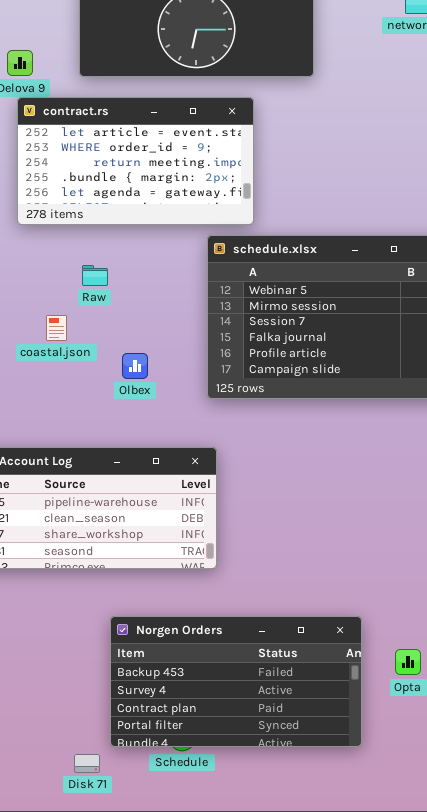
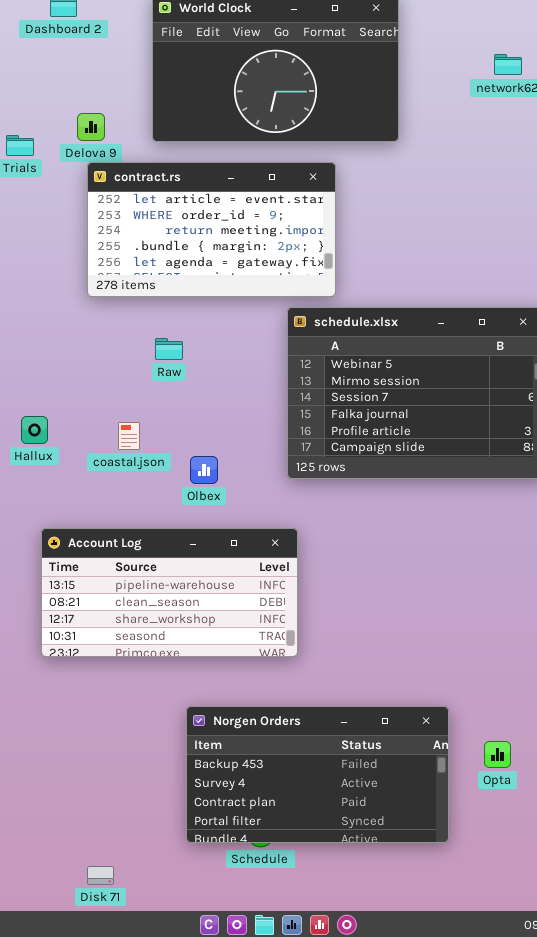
coastal.json: [46,315,67,341] -> [118,422,140,450], moved
Olbex: [122,353,148,379] -> [190,456,218,484], moved
Disk 71: [74,754,100,773] -> [87,866,114,885], moved

